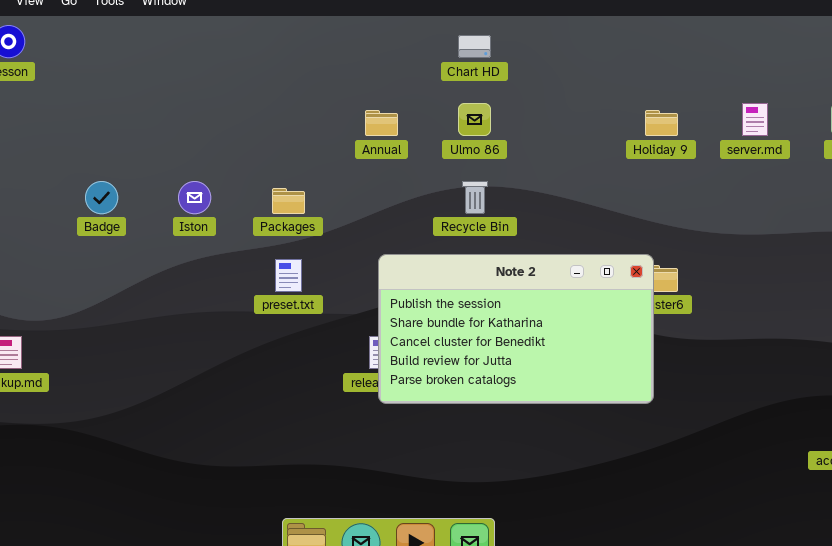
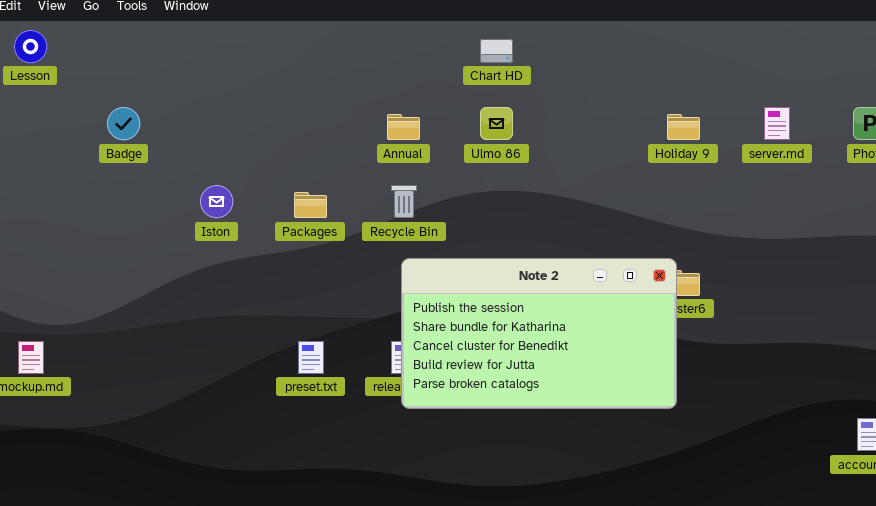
Badge: [85,181,118,214] -> [107,107,140,140], moved
Recycle Bin: [462,181,488,214] -> [391,185,417,218], moved
preset.txt: [275,259,302,292] -> [298,341,324,374], moved

